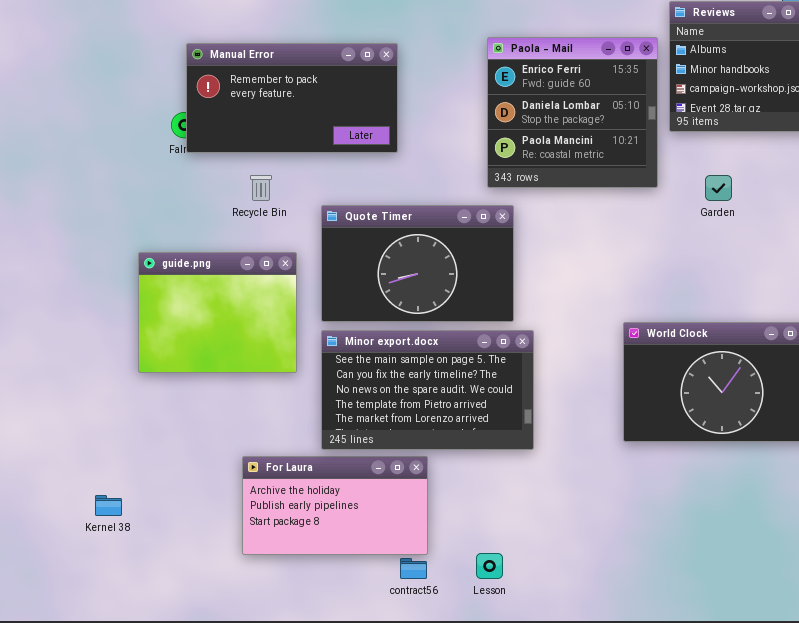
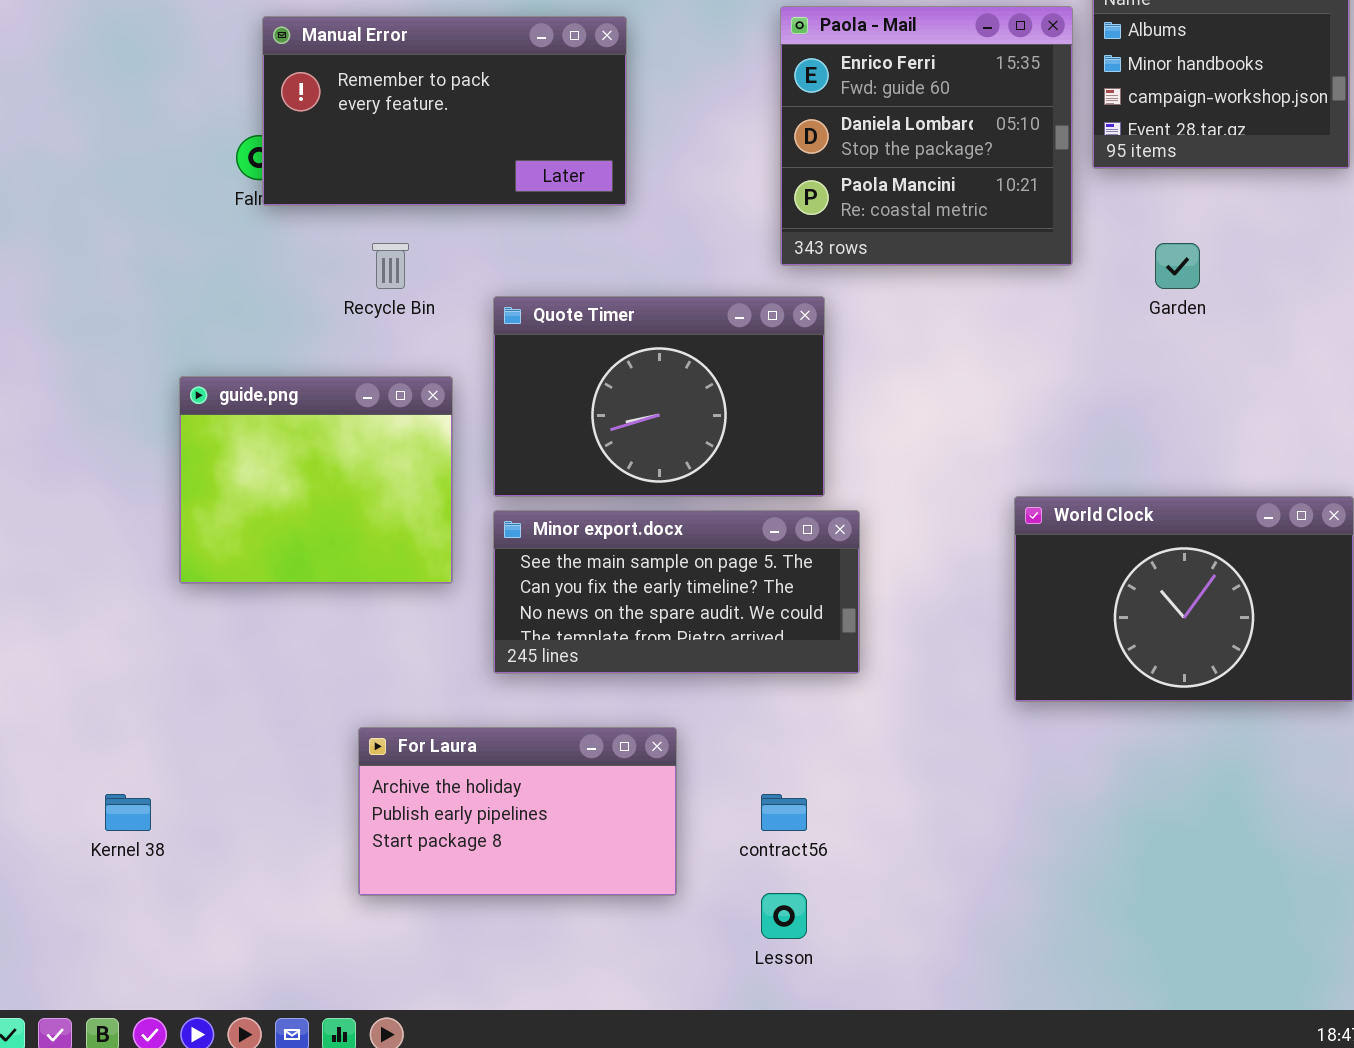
Minor export.docx: [321,330,534,450] -> [493,510,860,674], resized
contract56: [400,558,427,579] -> [761,794,807,831], moved

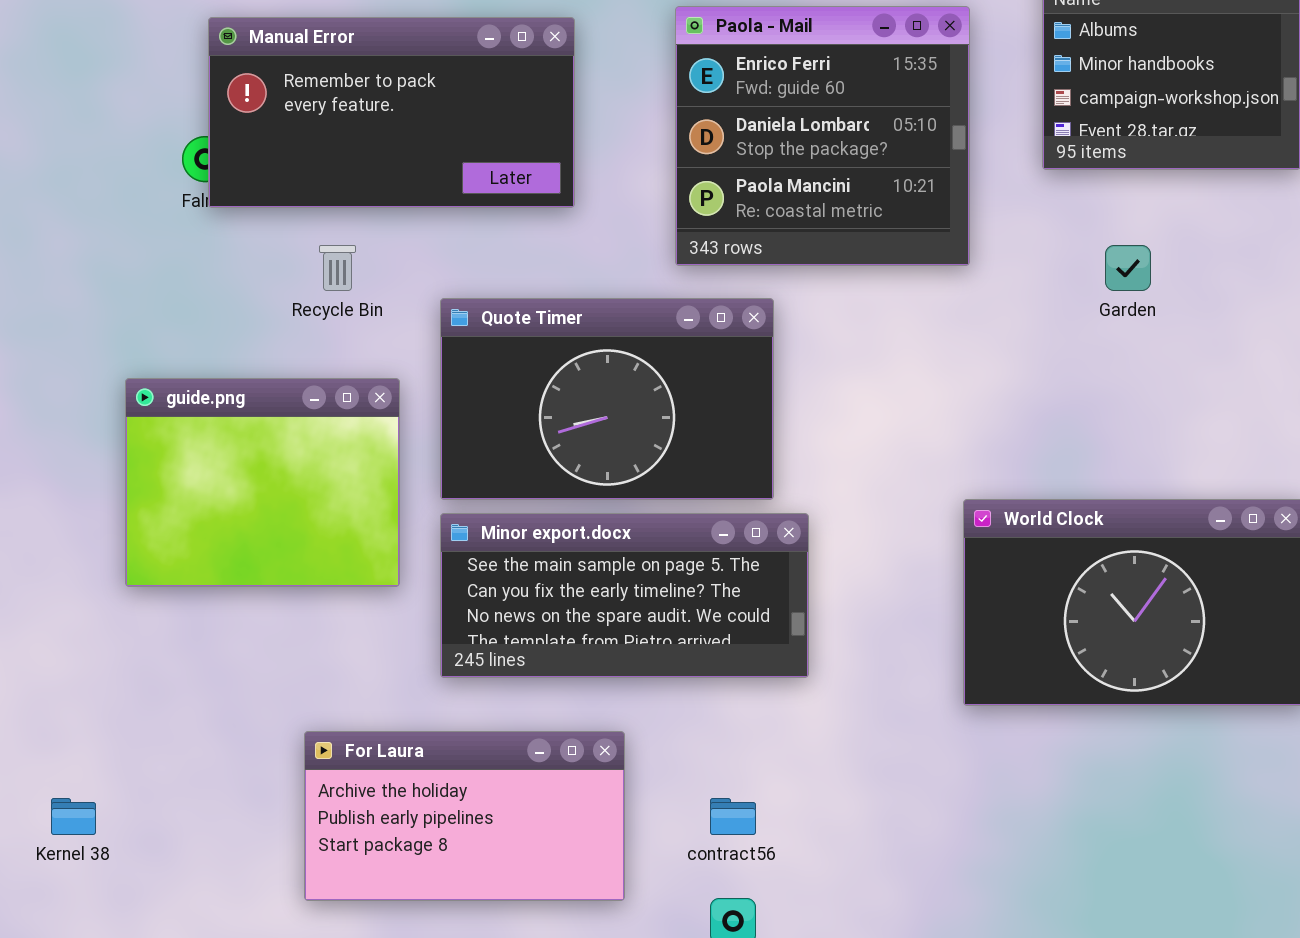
Paola - Mail: [780,6,1073,266] -> [675,6,970,266], moved

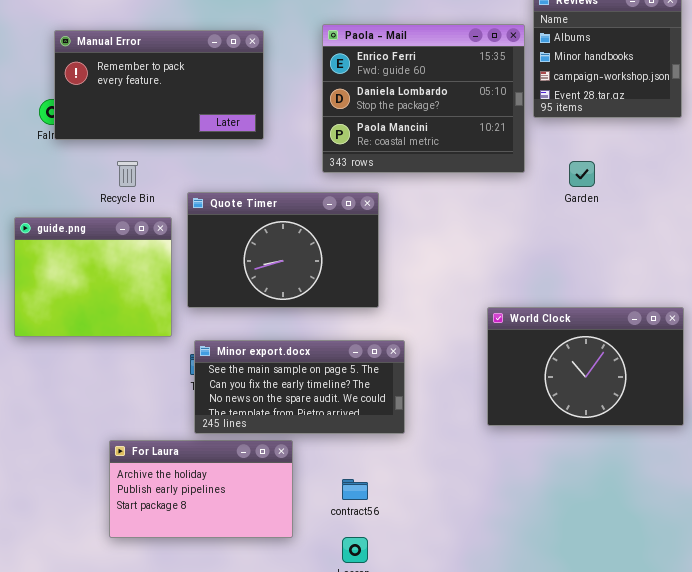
Paola - Mail: [675,6,970,266] -> [322,24,525,173], resized
guide.png: [125,378,400,587] -> [14,217,172,337], moved
Minor export.docx: [440,513,809,678] -> [194,340,405,434], moved

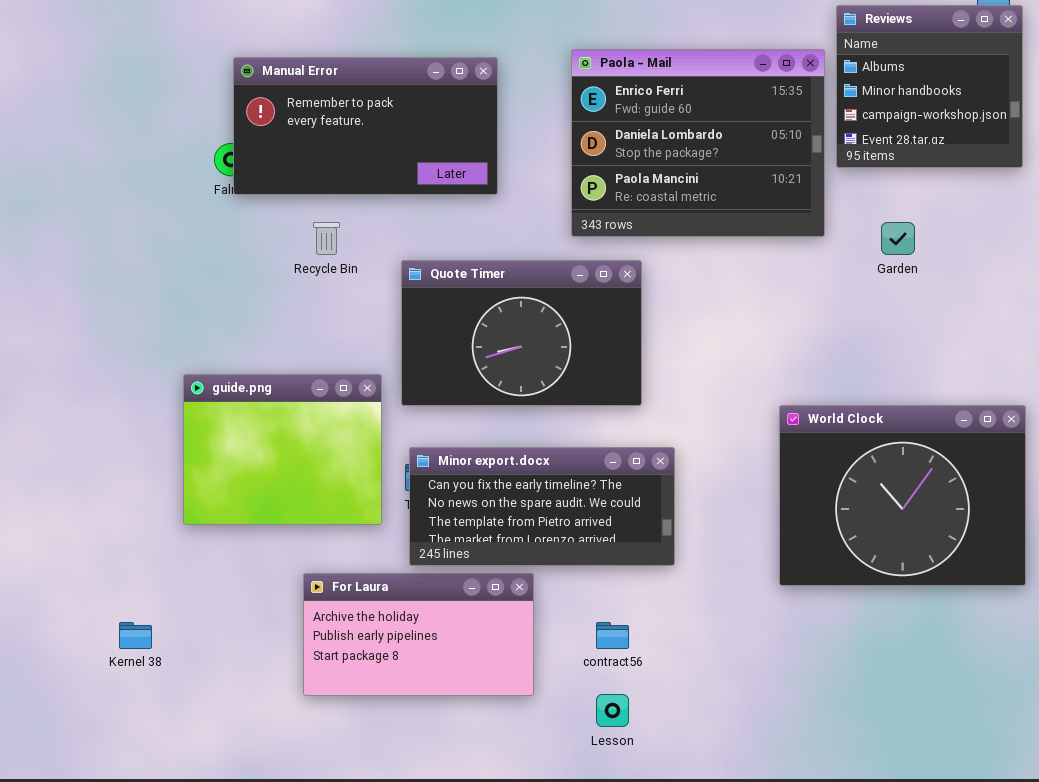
guide.png: [14,217,172,337] -> [183,374,382,525], moved
World Clock: [487,307,684,426] -> [779,405,1026,586], resized
Minor export.docx: [194,340,405,434] -> [409,447,675,566], scrolled down 1 row

